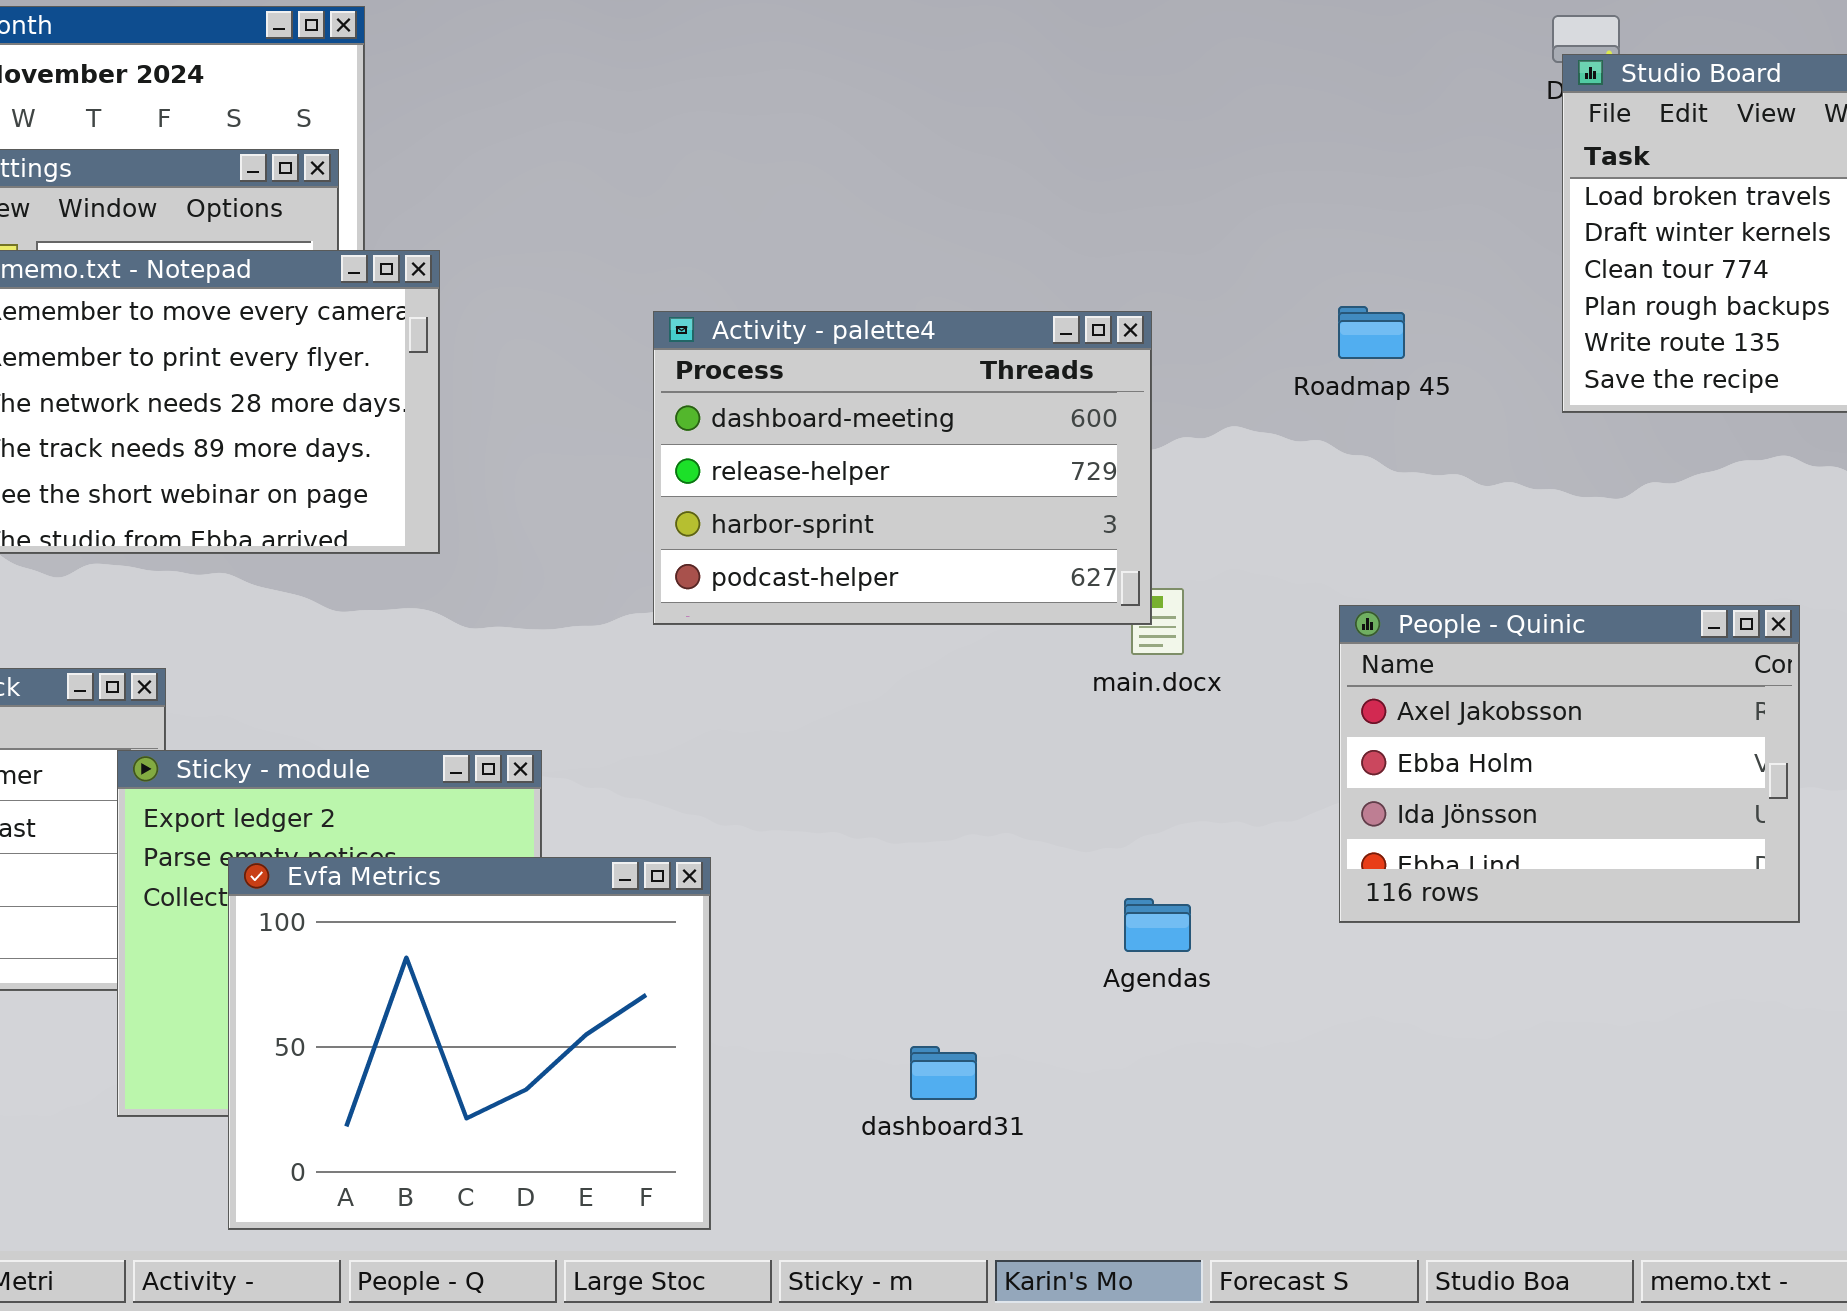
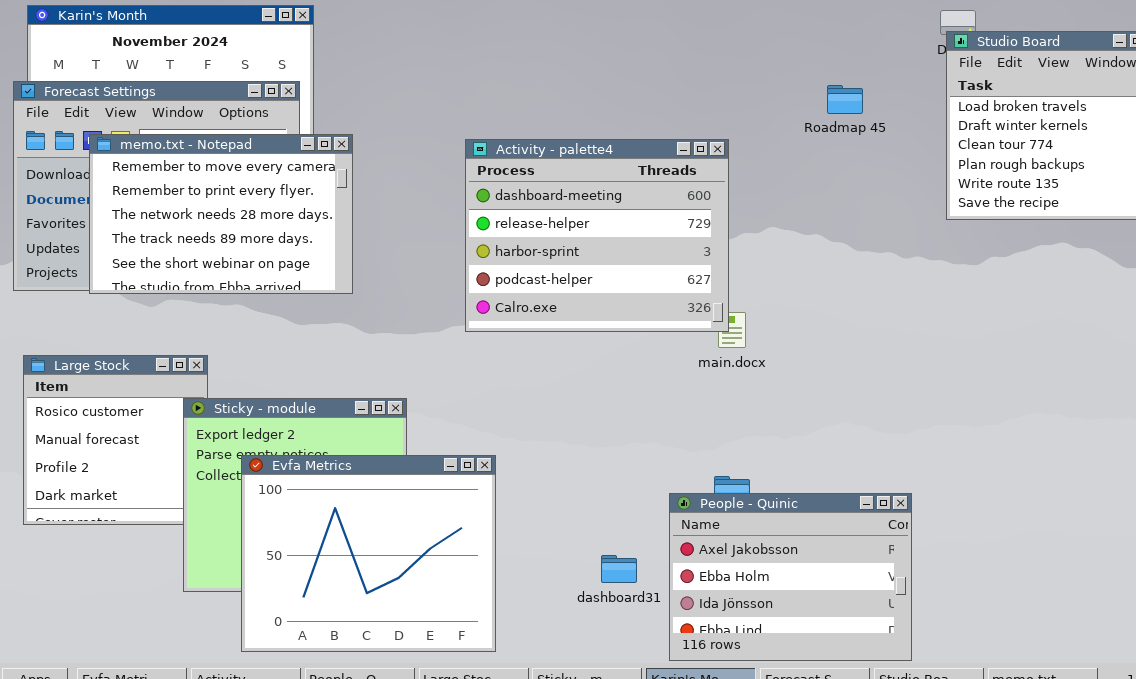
Roadmap 45: [1338,306,1405,359] -> [827,85,863,114], moved
Activity - palette4: [653,311,1152,625] -> [465,139,729,332], resized
People - Quinic: [1339,605,1800,923] -> [669,493,912,661], moved

